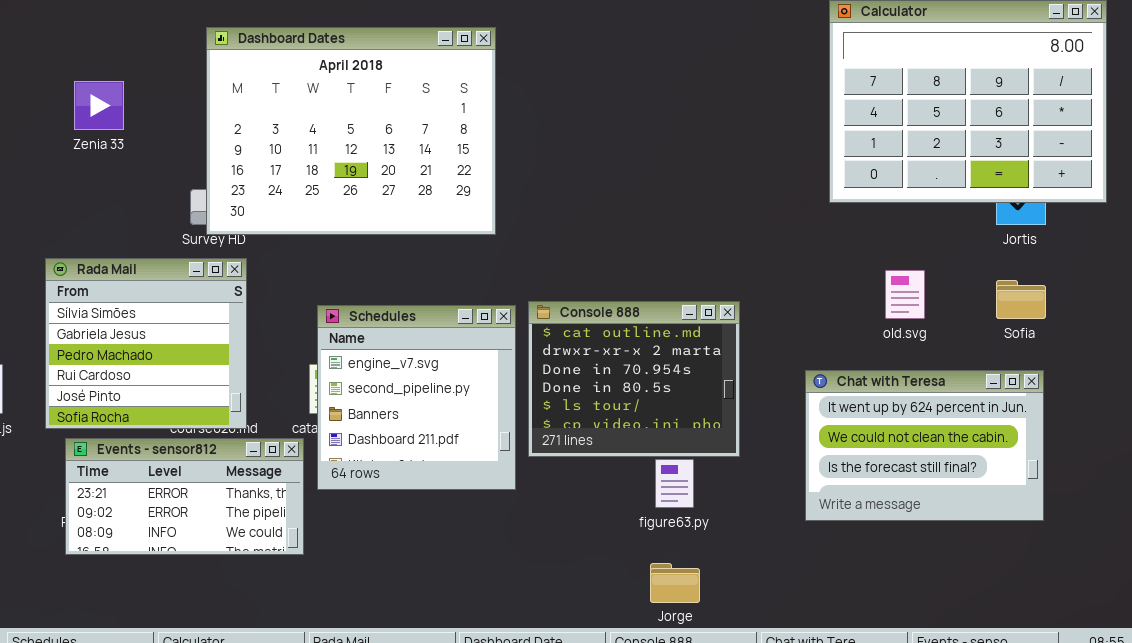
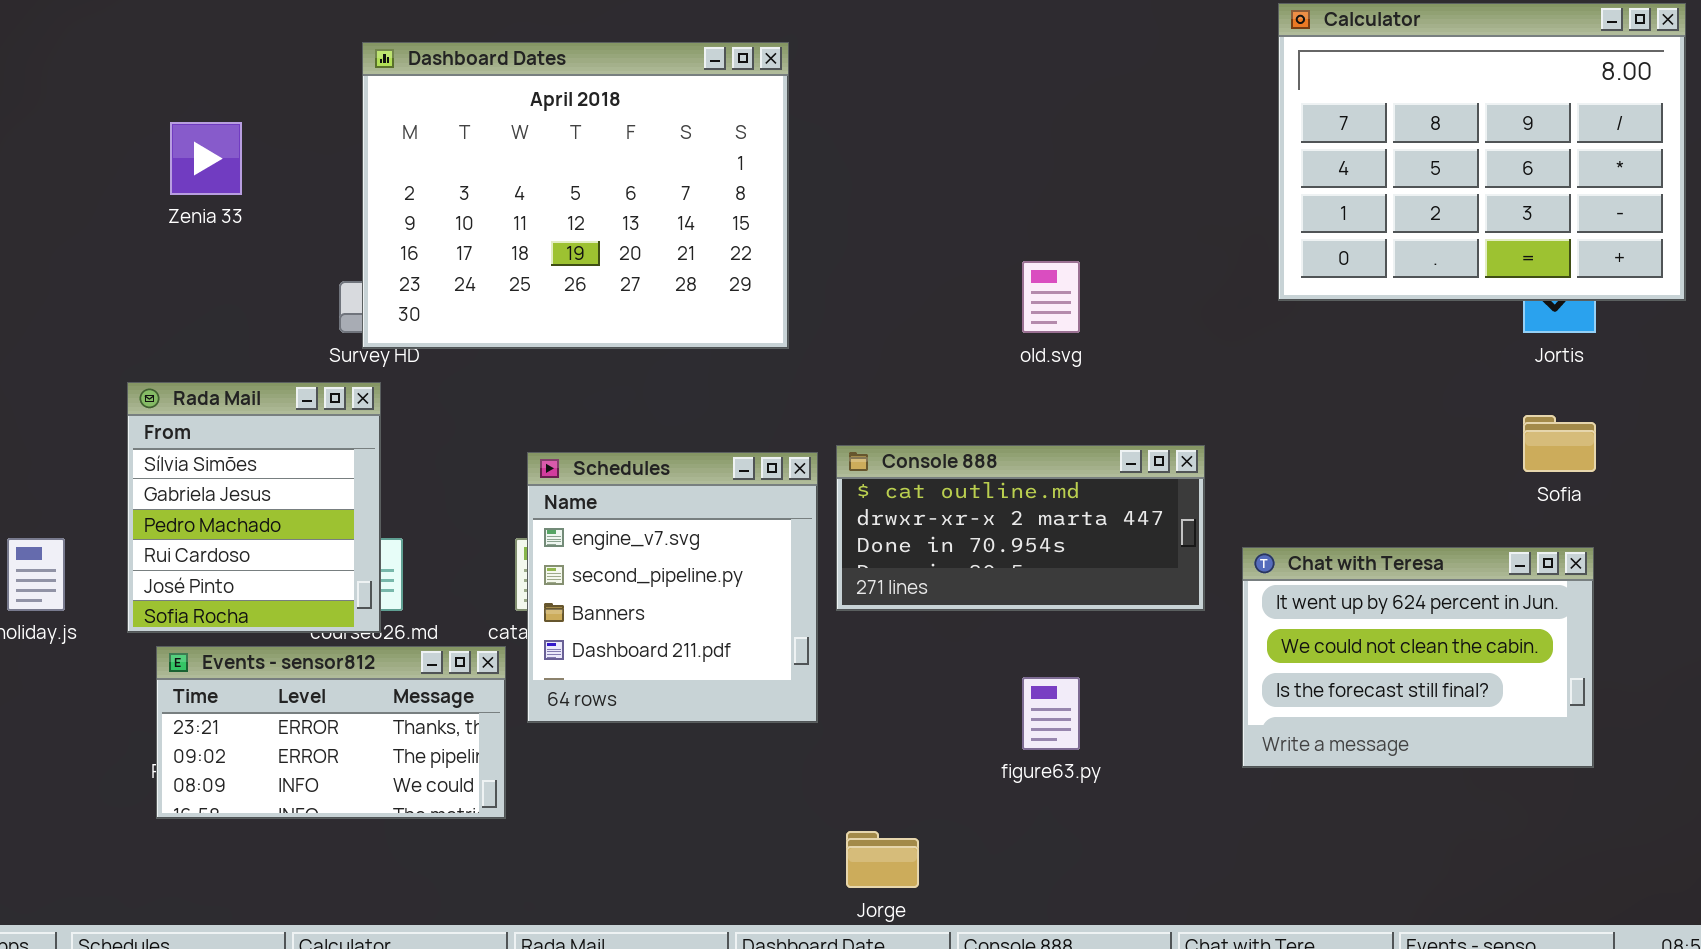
Rada Mail: [45,258,247,429] -> [127,382,381,633], resized
old.svg: [885,270,925,319] -> [1022,261,1080,333], moved
Console 888: [528,301,740,457] -> [836,445,1205,611], resized
Jorge: [650,563,700,603] -> [846,831,919,888], moved

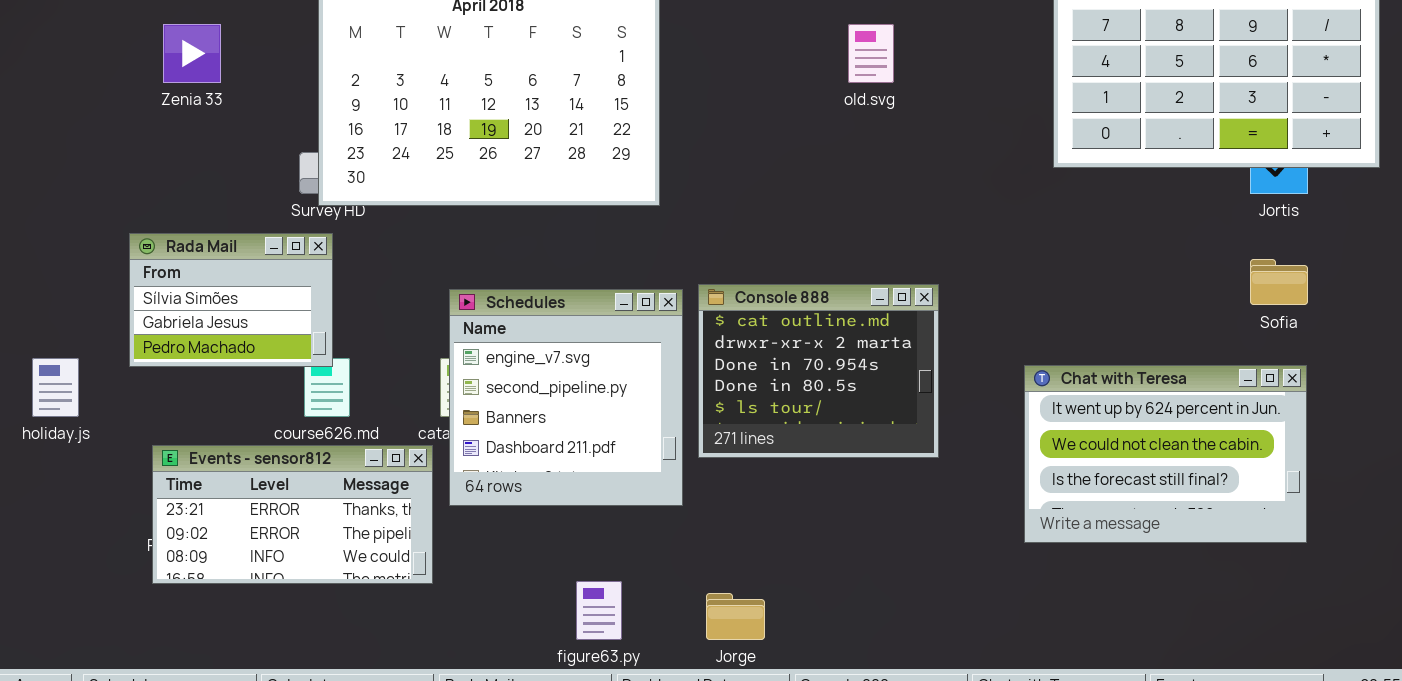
old.svg: [1022,261,1080,333] -> [848,24,894,83], moved
Rada Mail: [127,382,381,633] -> [129,233,333,367], resized
Console 888: [836,445,1205,611] -> [698,284,939,458], resized
figure63.py: [1022,677,1080,750] -> [576,581,622,640], moved

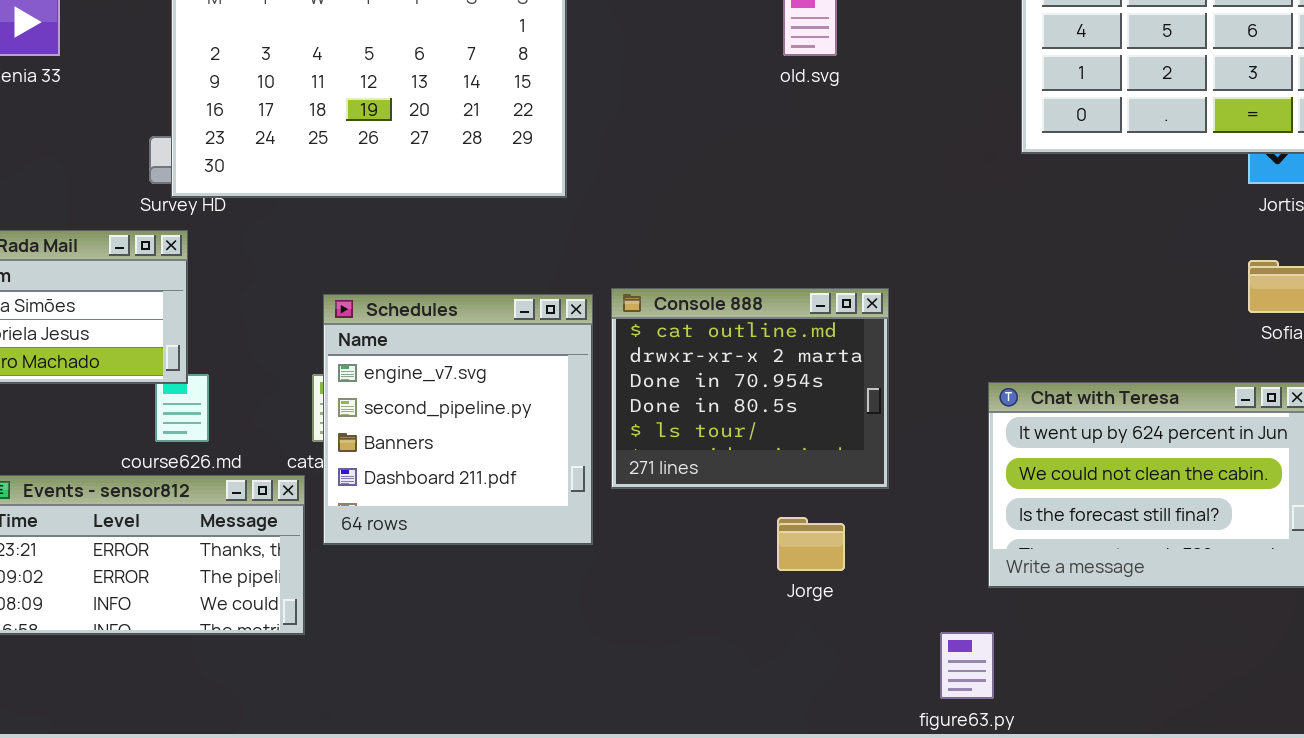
figure63.py: [576,581,622,640] -> [940,632,994,699], moved
Jorge: [706,593,765,640] -> [777,517,845,571], moved

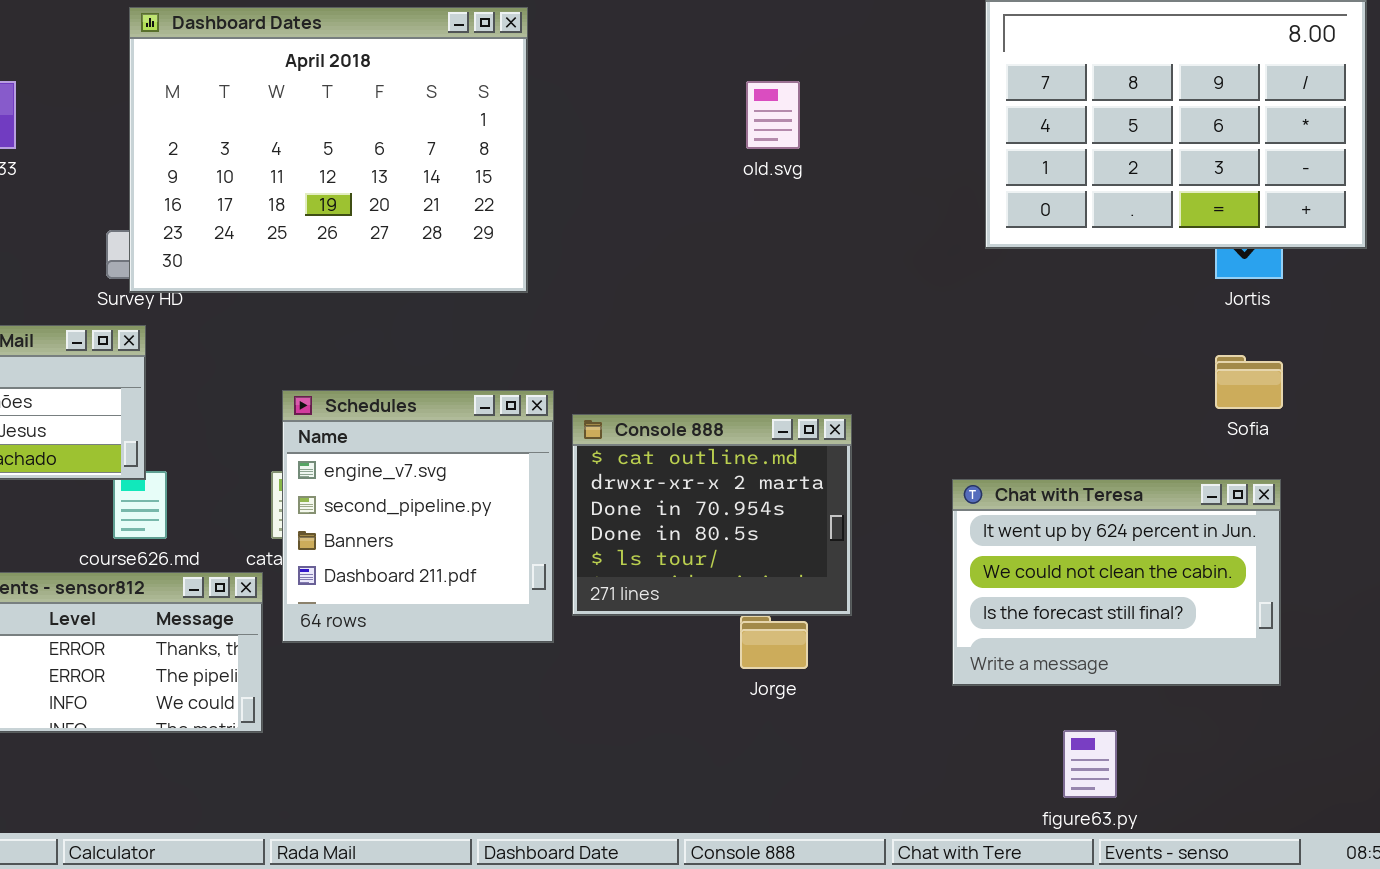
Console 888: [611,288,889,489] -> [572,414,852,616], moved
figure63.py: [940,632,994,699] -> [1063,730,1117,798], moved

